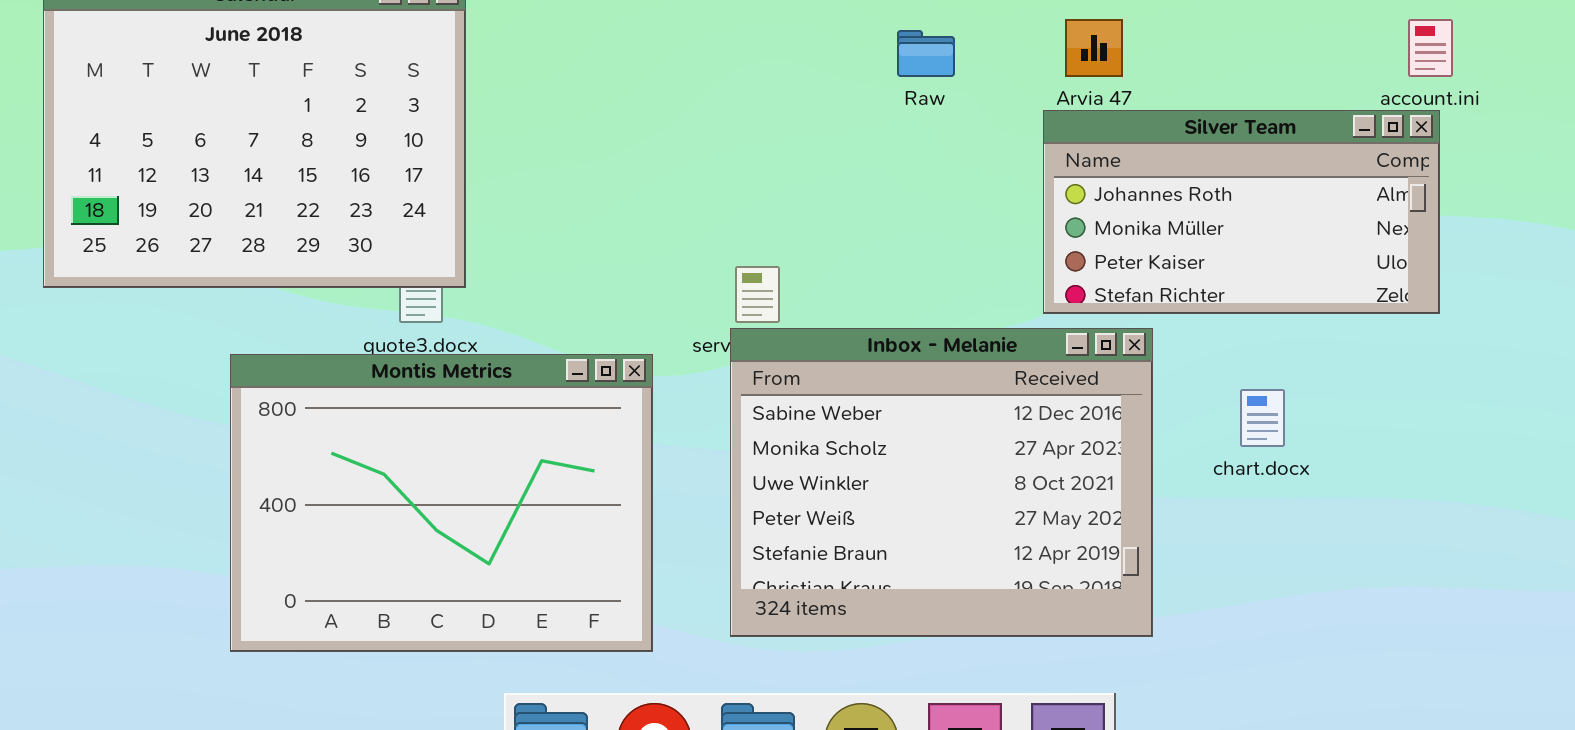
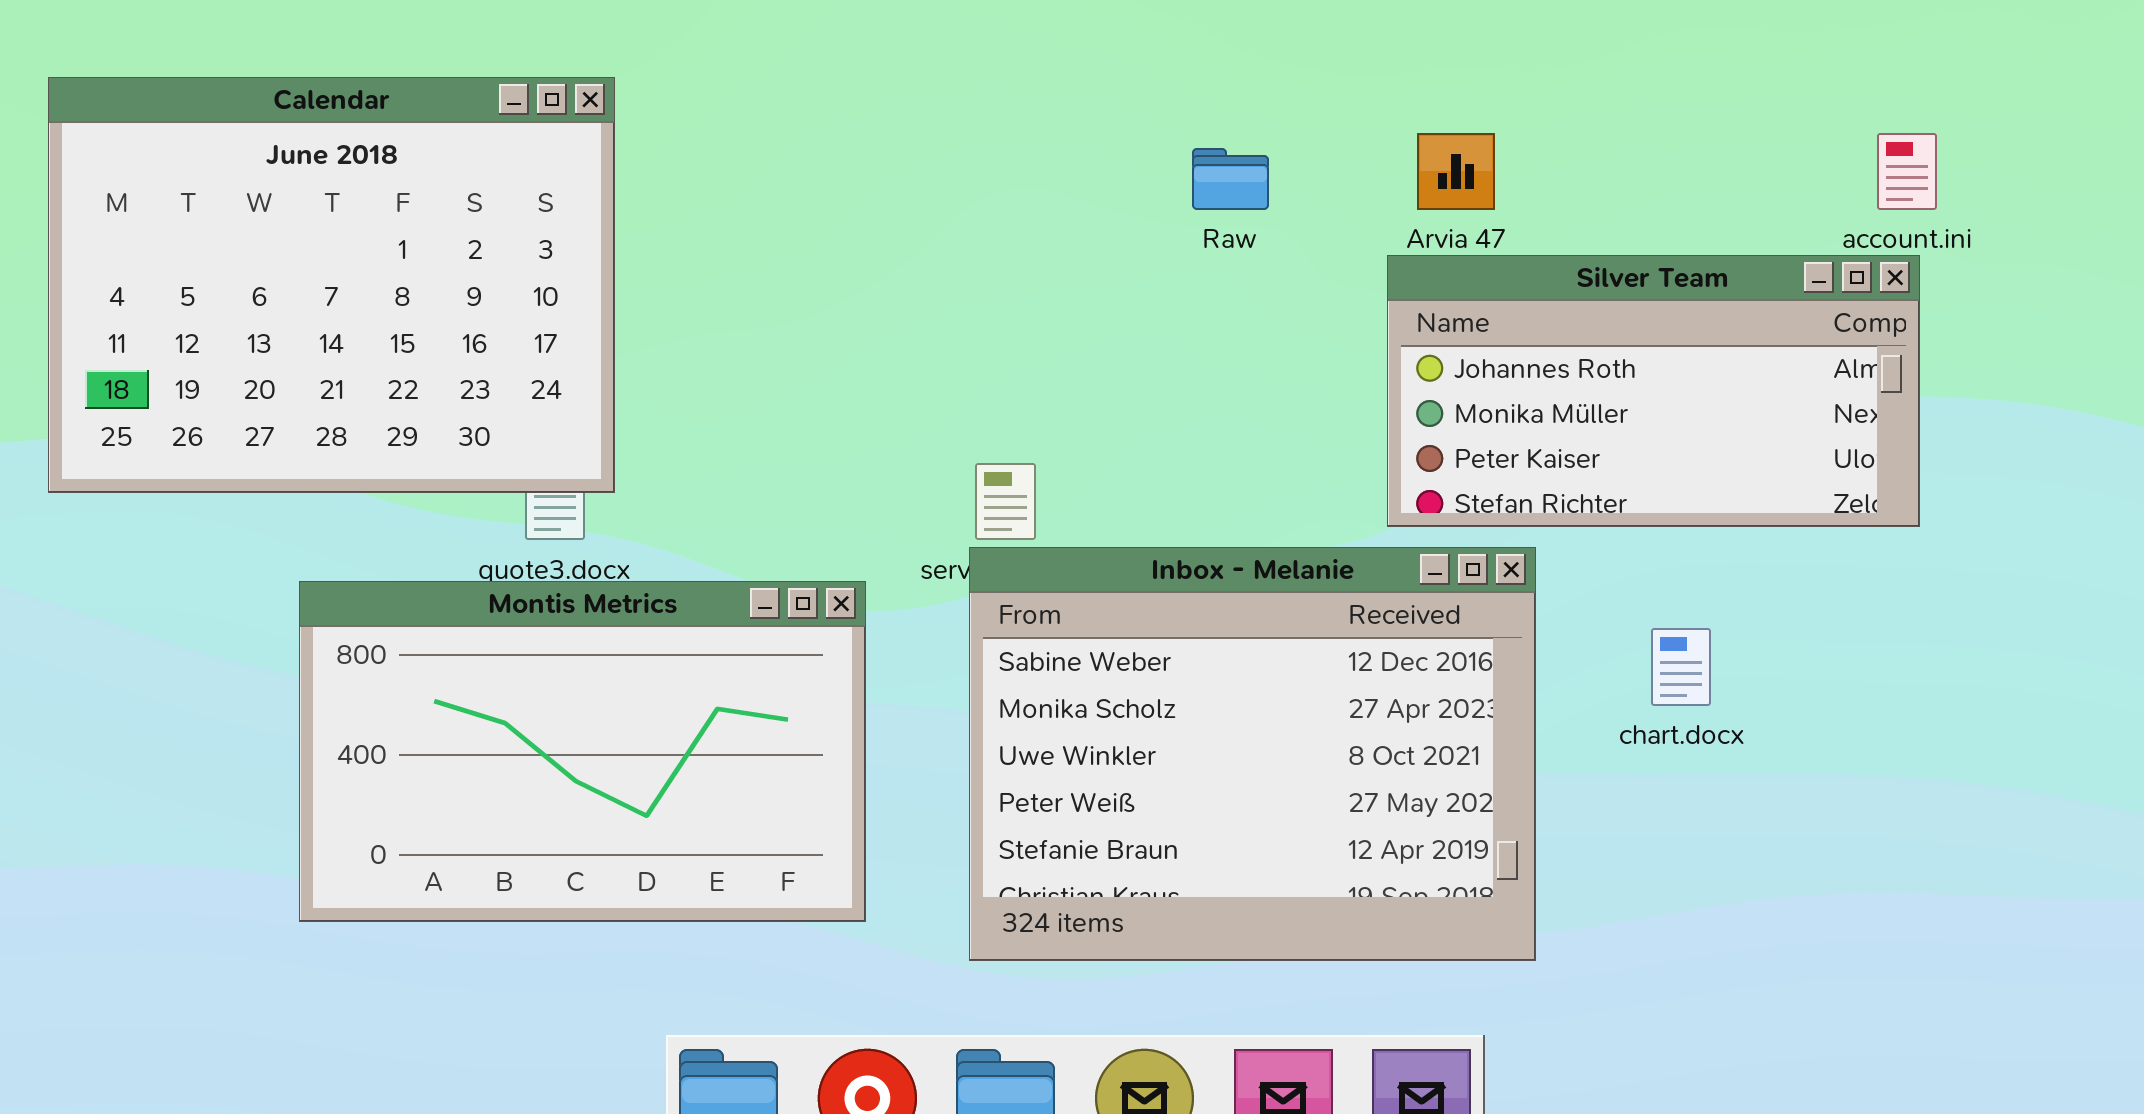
Montis Metrics: [230,354,653,652] -> [299,581,866,922], resized

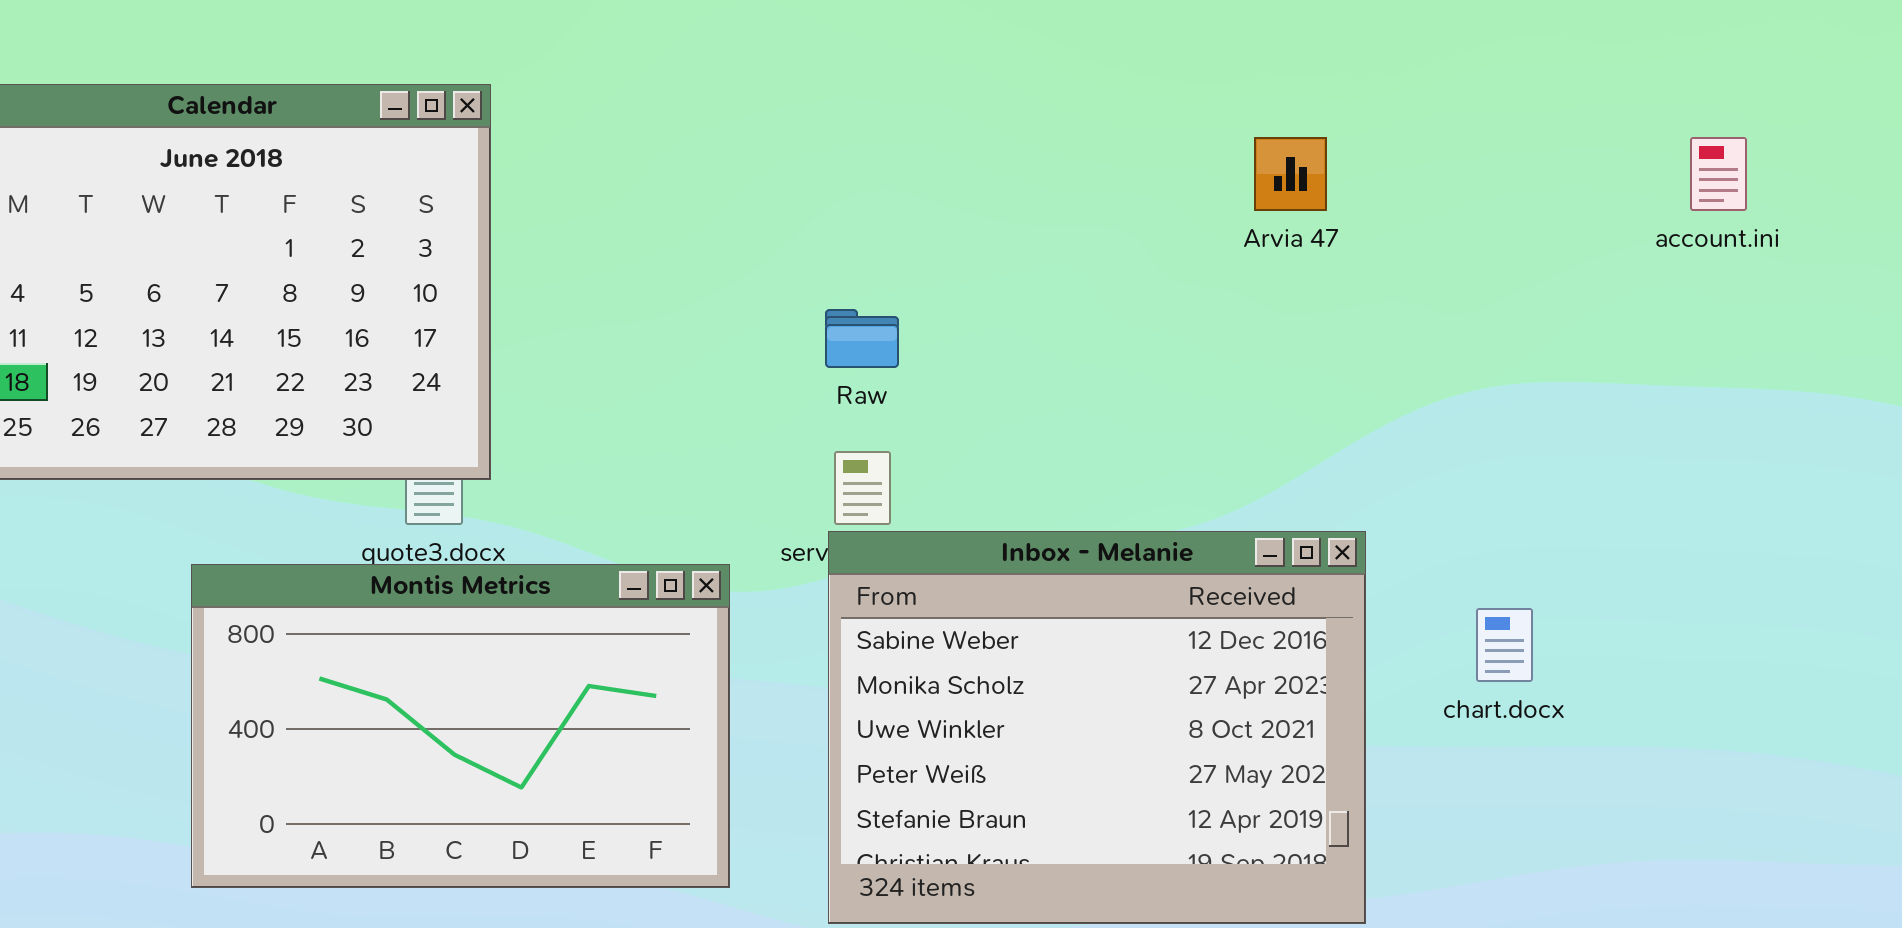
Raw: [1192,148,1269,210] -> [825,309,899,368], moved
Silver Team: [1387,255,1920,527] -> none, closed

